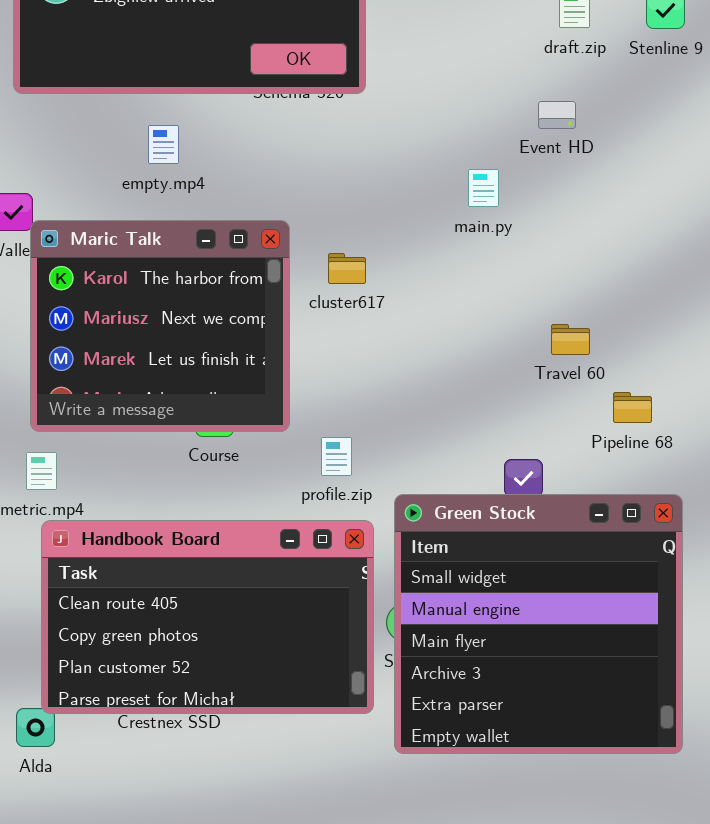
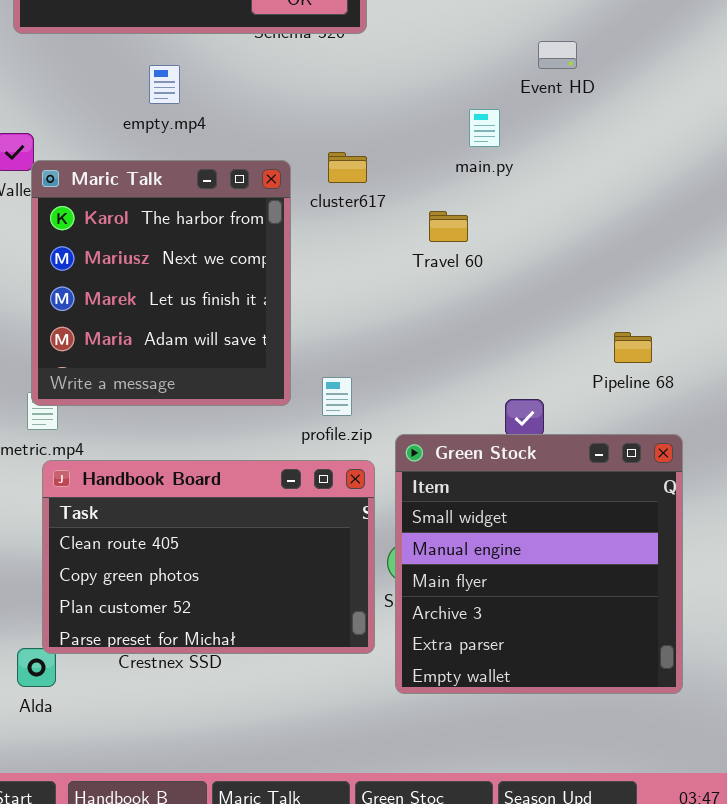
Maric Talk: [30,220,290,432] -> [31,160,291,406], resized
cluster617: [328,253,366,284] -> [328,152,367,183], moved
Travel 60: [551,324,590,355] -> [429,211,468,242], moved

